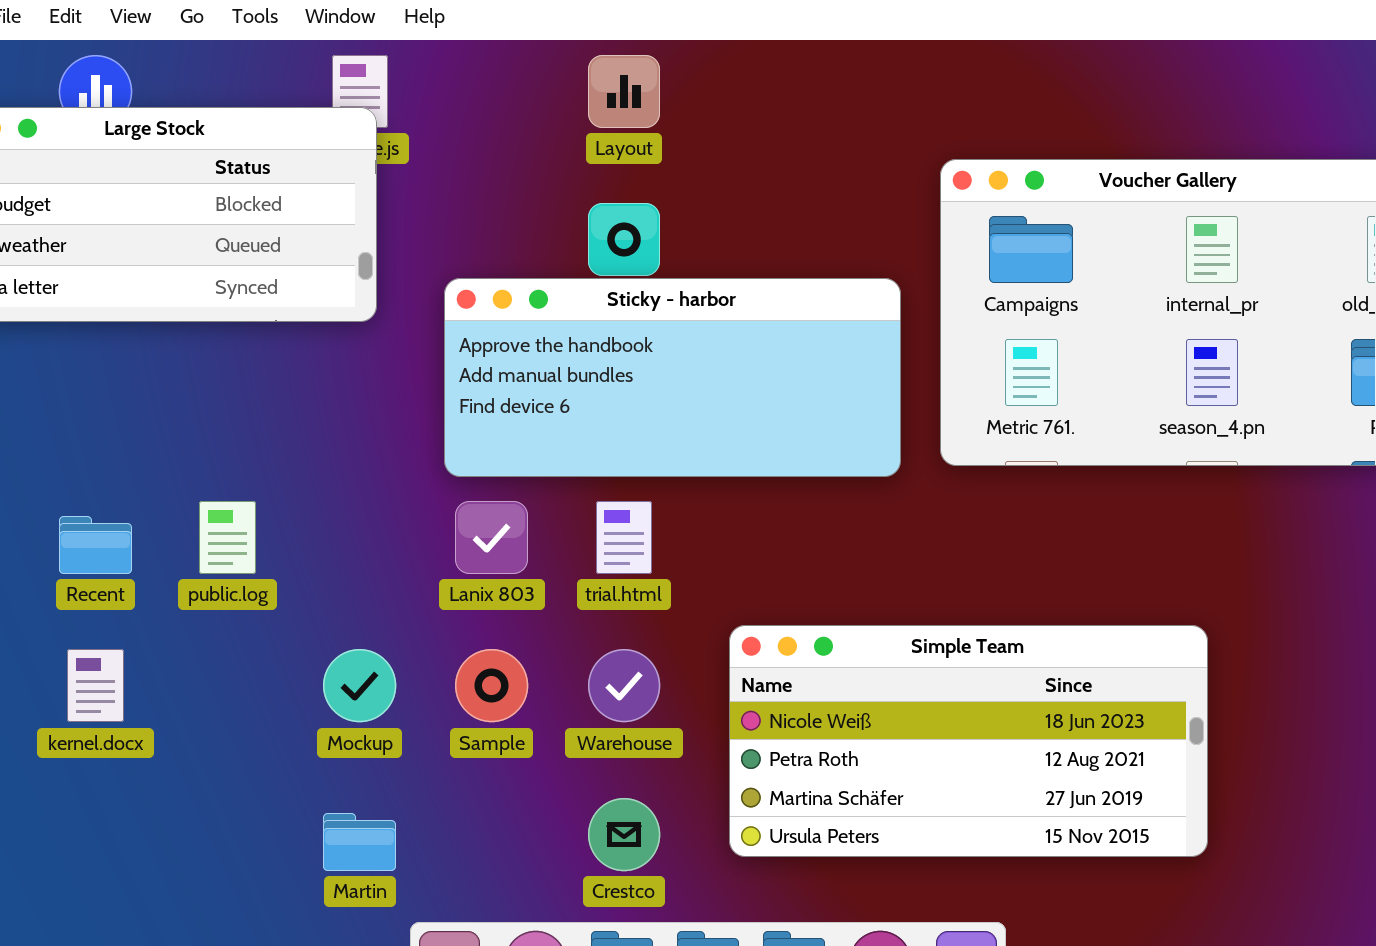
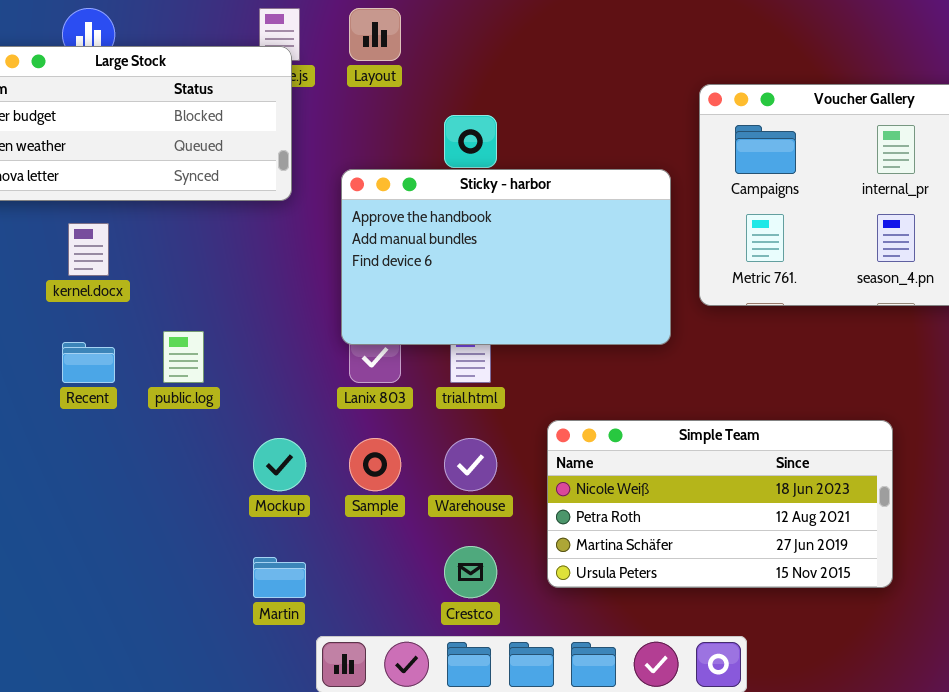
Layout: [588,55,660,128] -> [349,8,401,61], moved
Sticky - harbor: [444,278,901,477] -> [341,169,671,345], resized
kernel.docx: [67,649,124,722] -> [68,223,109,276], moved

